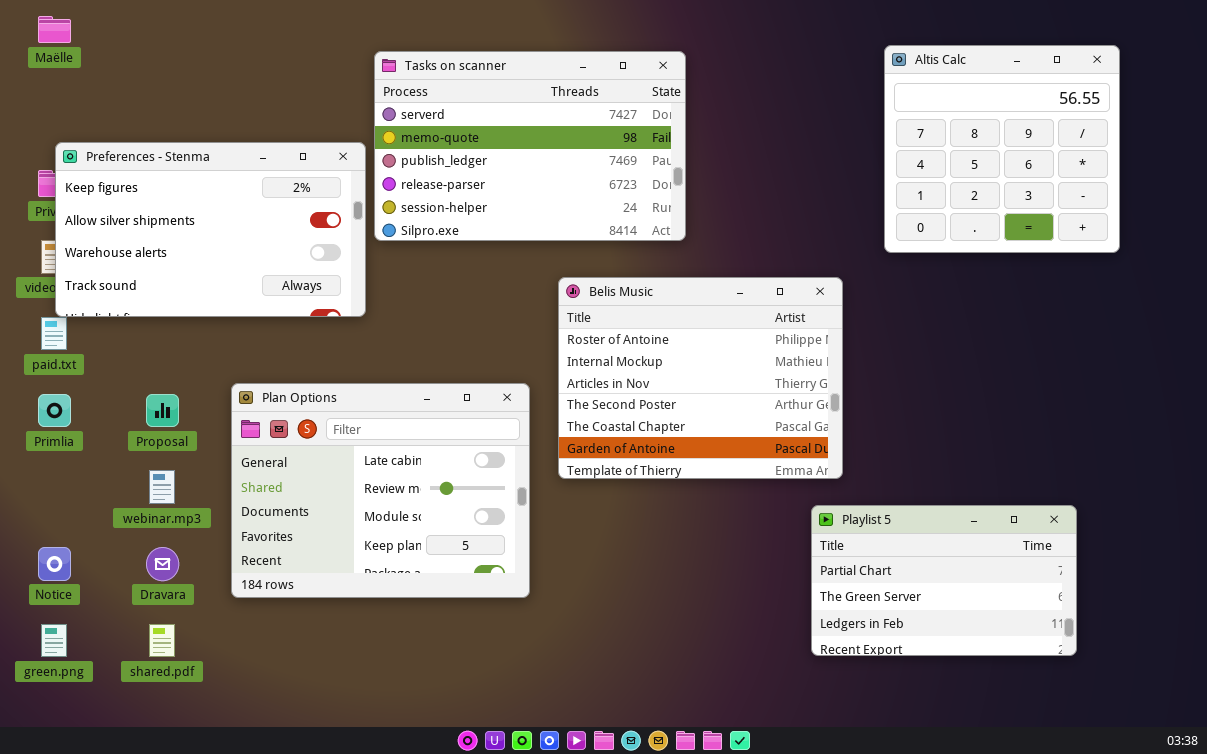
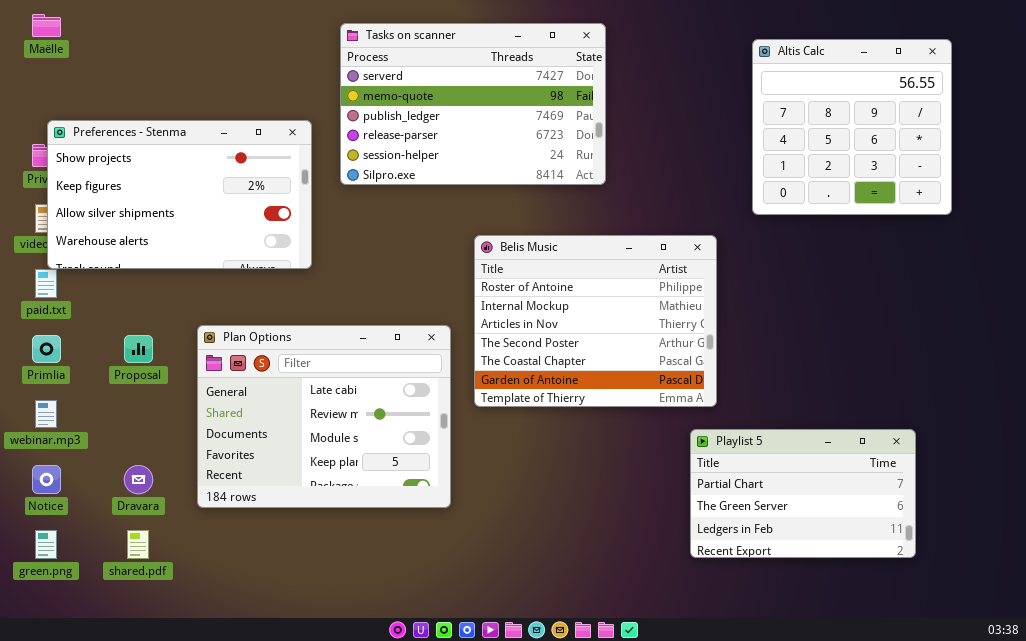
Tasks on scanner: [374,51,686,241] -> [340,23,606,185], moved
Preferences - Stenma: [55,142,366,317] -> [47,120,312,269], scrolled up 1 row
webinar.mp3: [149,470,175,504] -> [35,400,57,428], moved

